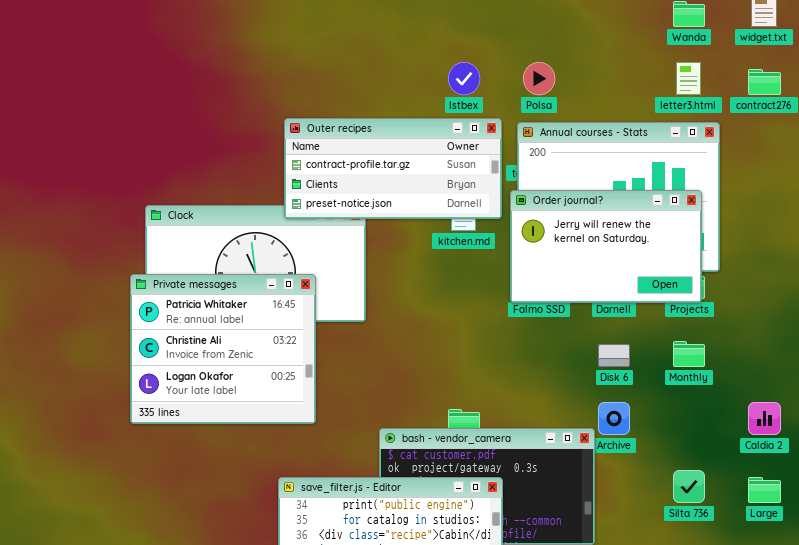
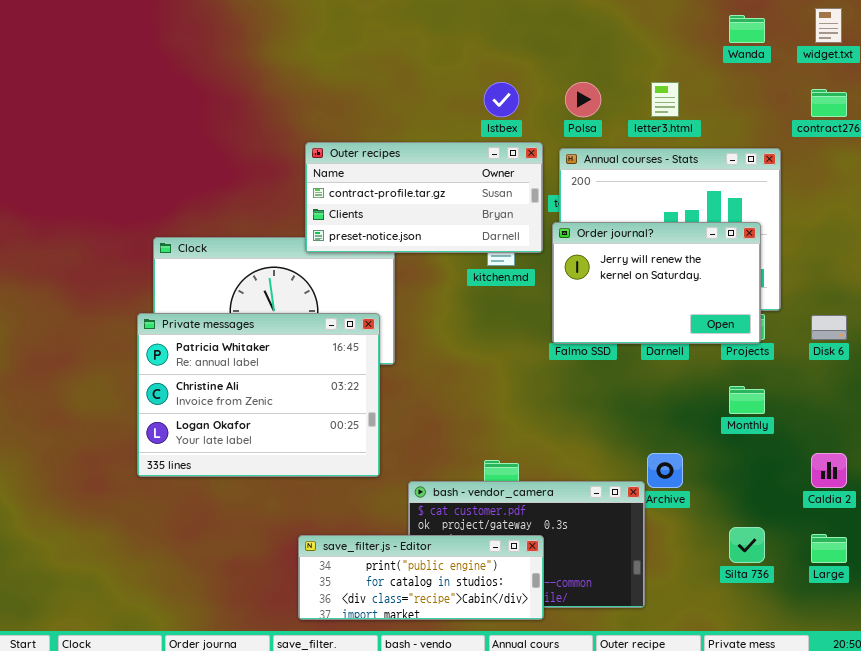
letter3.html: [676,62,701,95] -> [651,82,679,117], moved
Private messages: [130,274,316,424] -> [137,313,380,477], resized
Disk 6: [598,344,630,367] -> [811,315,847,340], moved

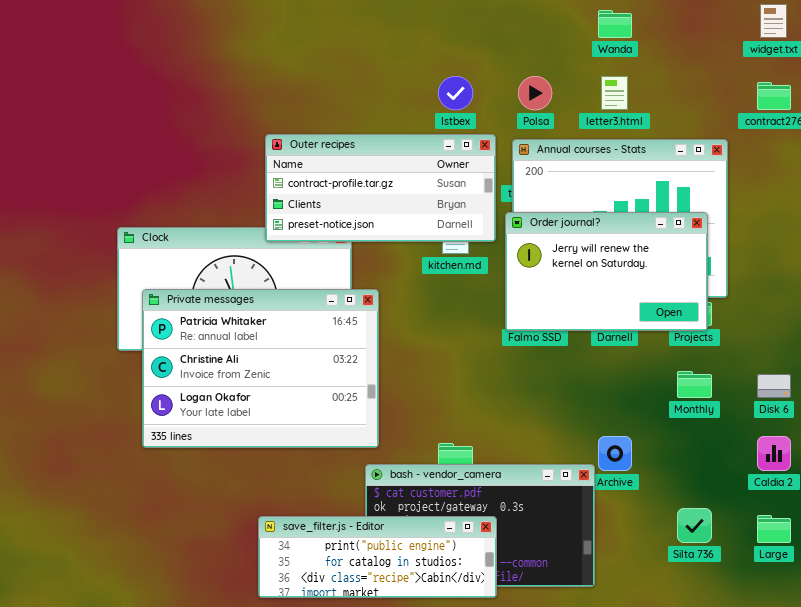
Wanda: [729,15,765,43] -> [598,10,632,38], moved
Private messages: [137,313,380,477] -> [142,289,379,448], moved
Disk 6: [811,315,847,340] -> [757,374,791,398], moved

